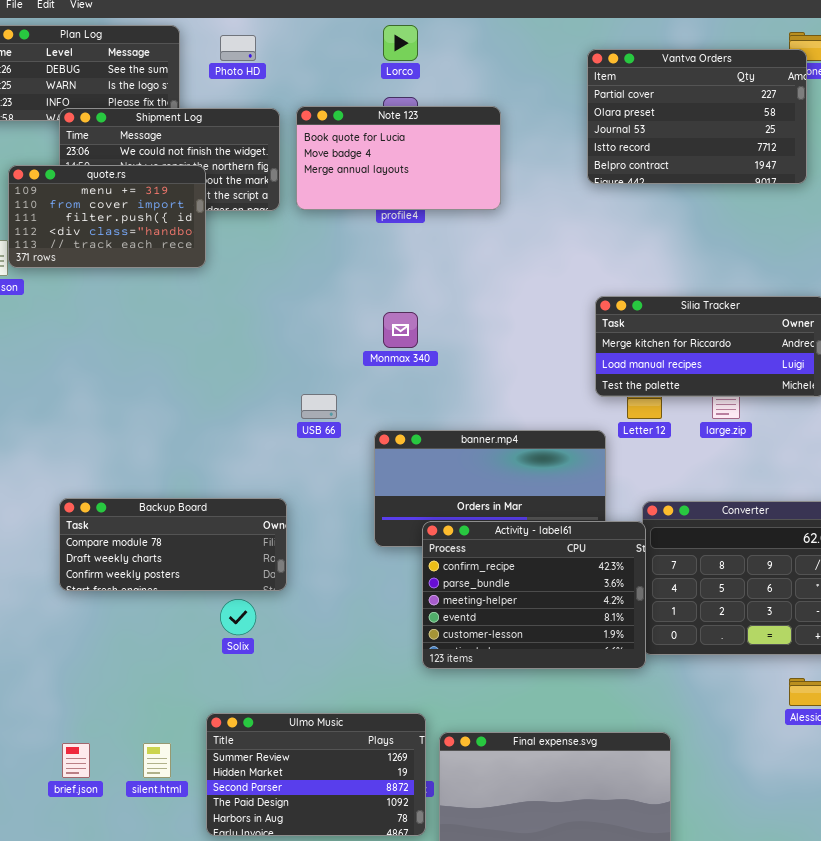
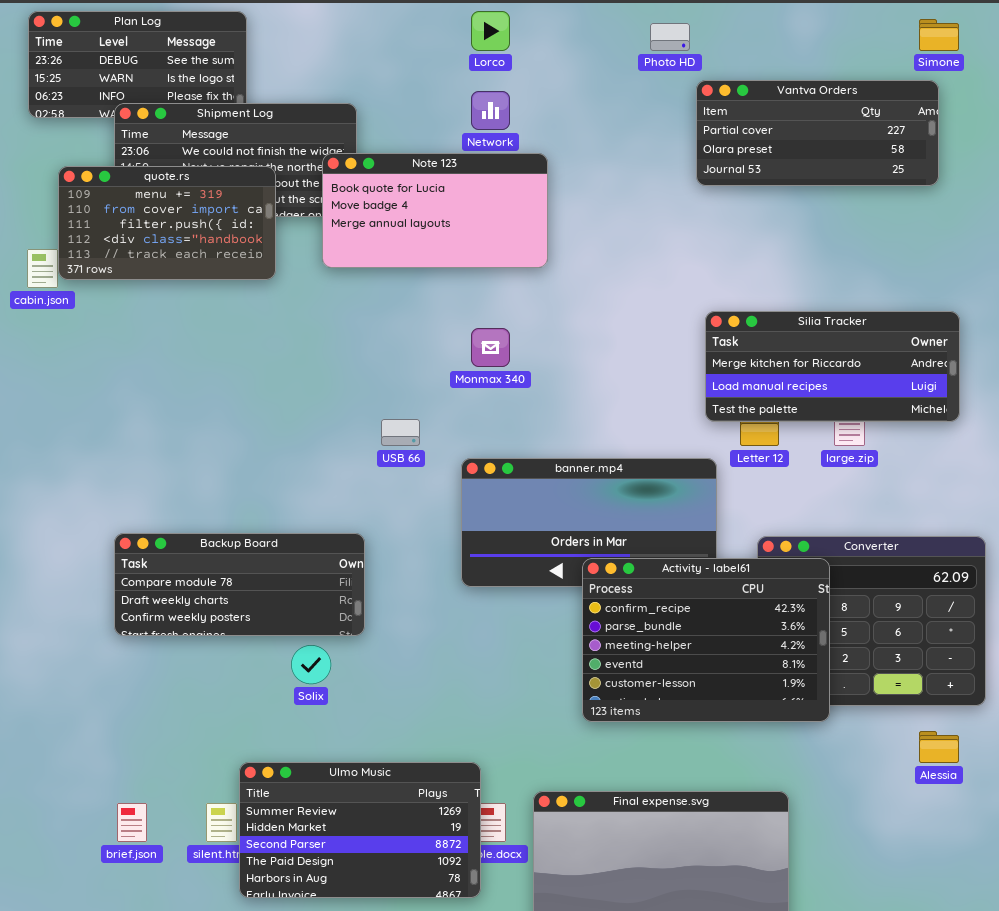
Photo HD: [220,35,256,61] -> [650,23,690,51], moved
Vantva Orders: [587,49,807,184] -> [696,80,939,186], resized
Note 123: [296,106,501,210] -> [322,153,548,268], moved
Activity - label61: [422,521,646,669] -> [582,558,830,722], moved
Ulmo Music: [206,713,426,836] -> [239,762,481,898], moved

